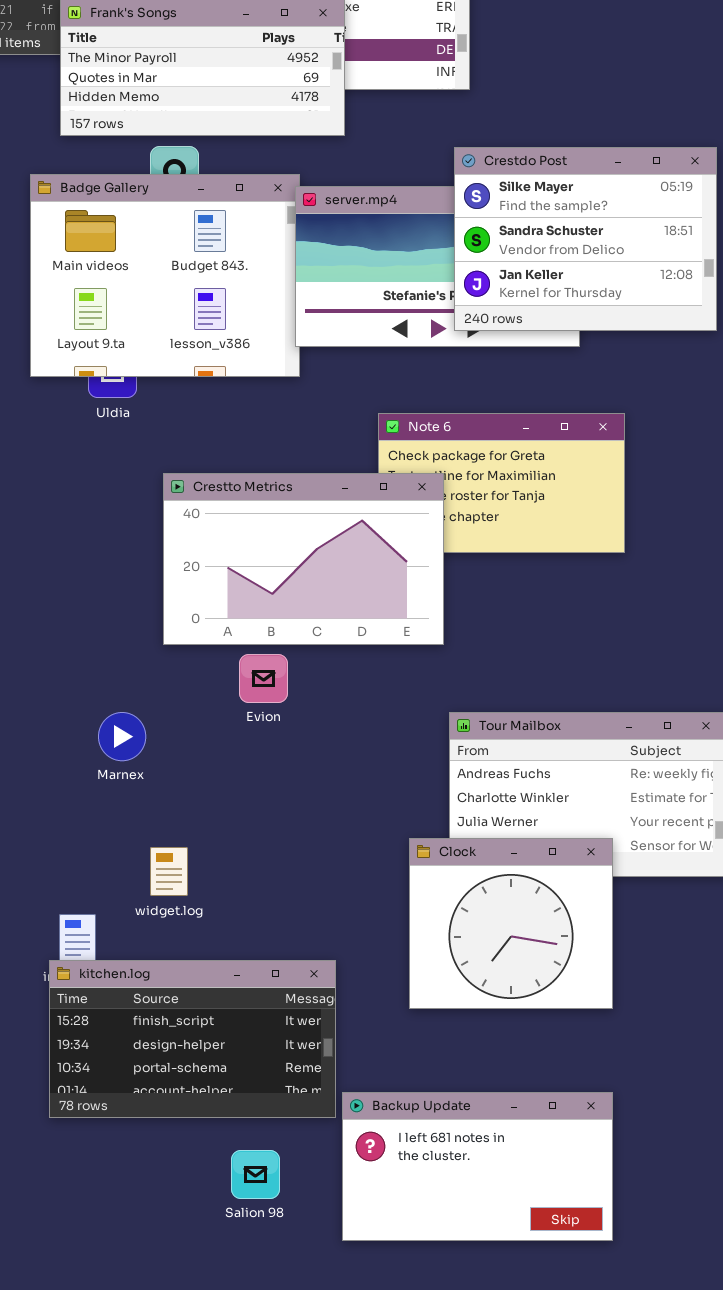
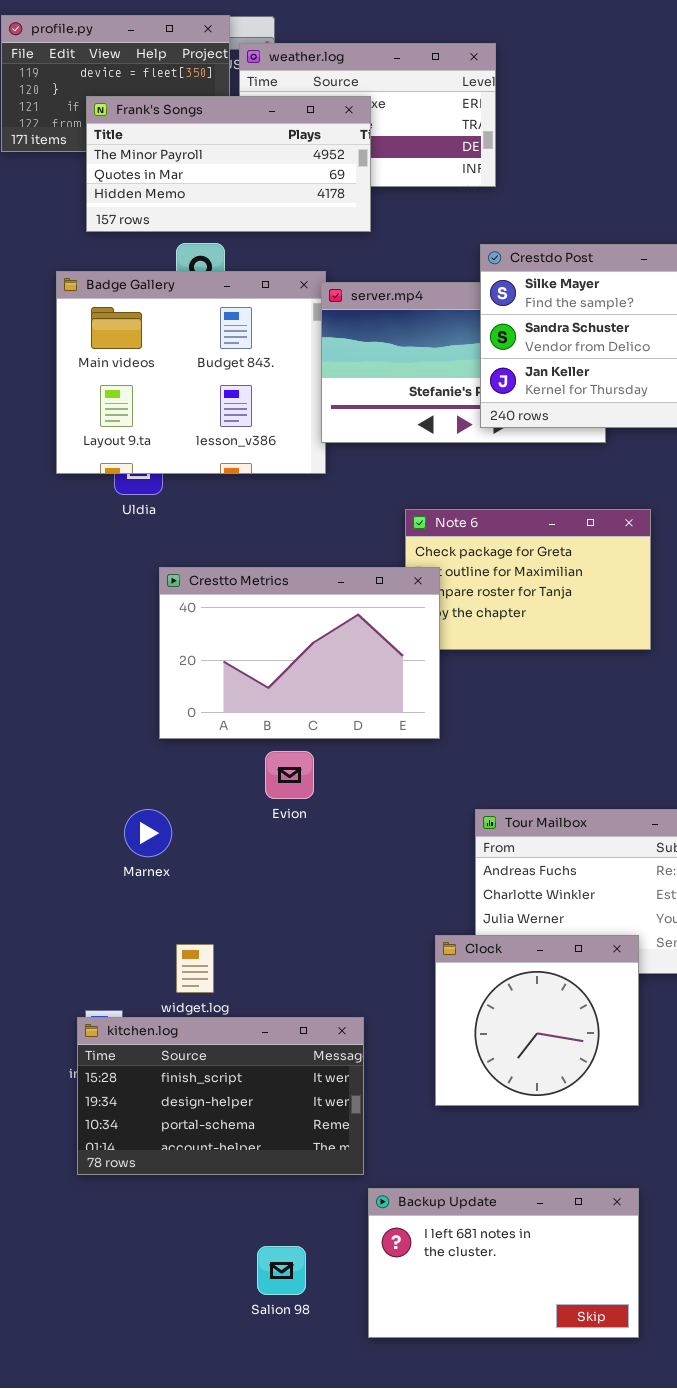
Crestto Metrics: [163,473,444,645] -> [159,567,440,739], moved
kitchen.log: [49,960,336,1118] -> [77,1017,364,1175], moved

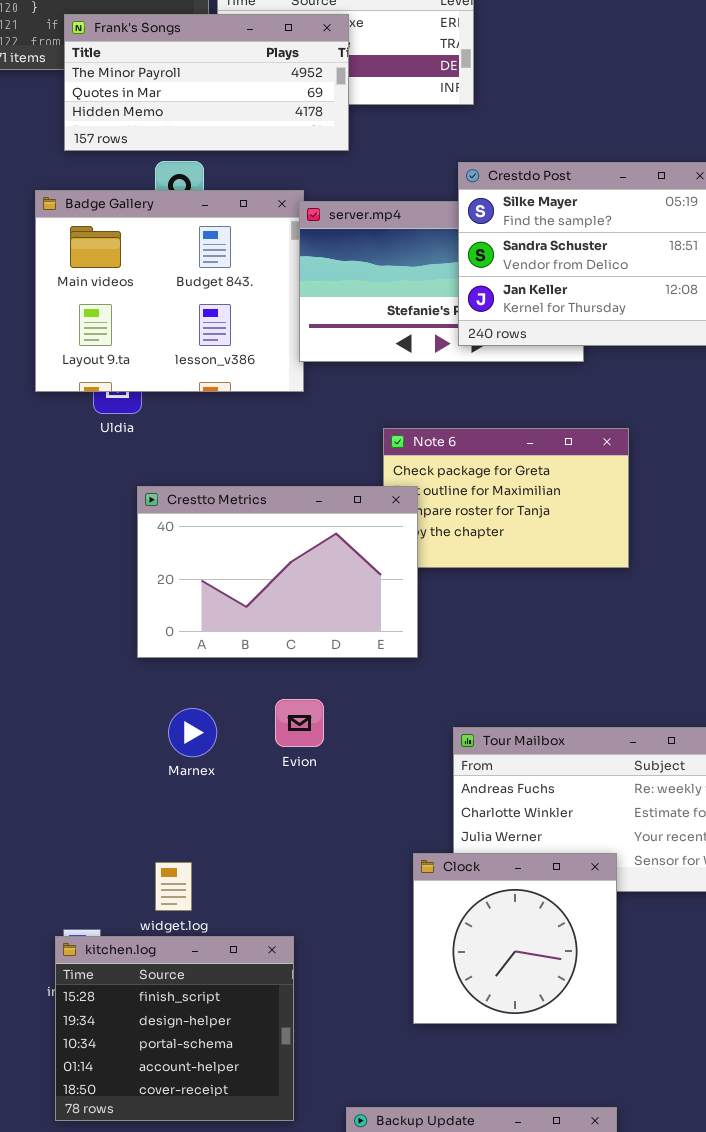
Evion: [265,751,314,799] -> [275,699,324,747], moved
Marnex: [124,809,172,857] -> [168,708,217,757], moved
kitchen.log: [77,1017,364,1175] -> [55,936,294,1121], resized

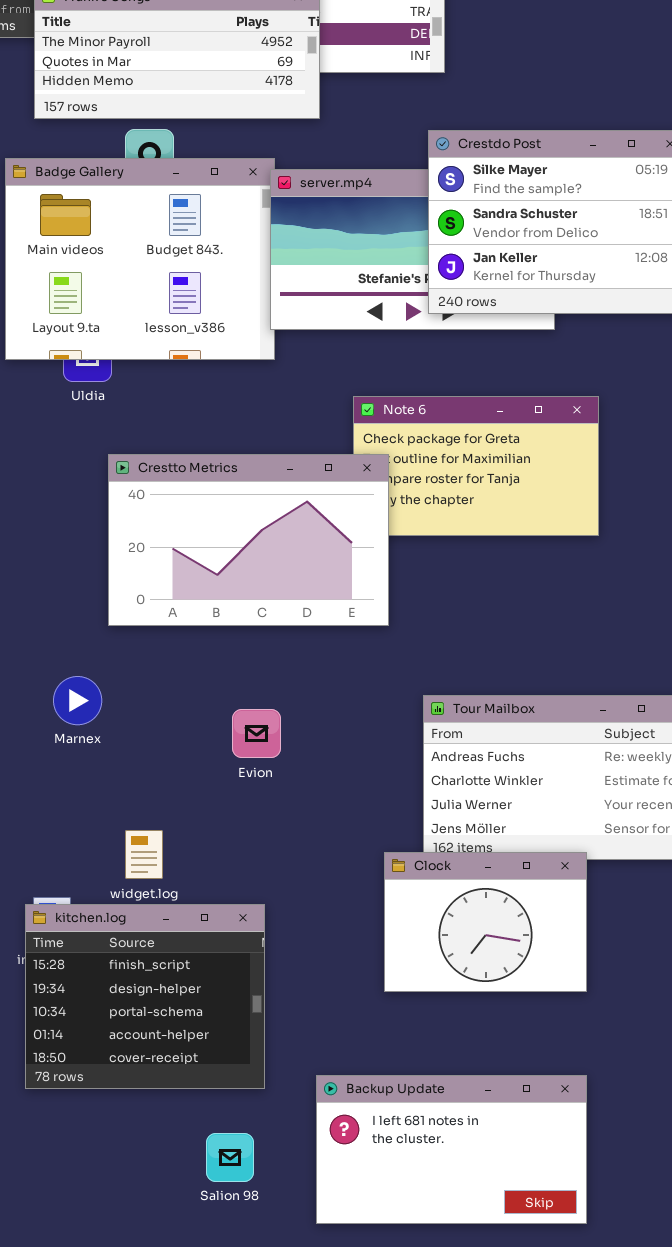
Evion: [275,699,324,747] -> [232,709,281,758], moved
Marnex: [168,708,217,757] -> [53,676,102,725], moved
Clock: [413,853,617,1024] -> [384,852,587,992], resized

